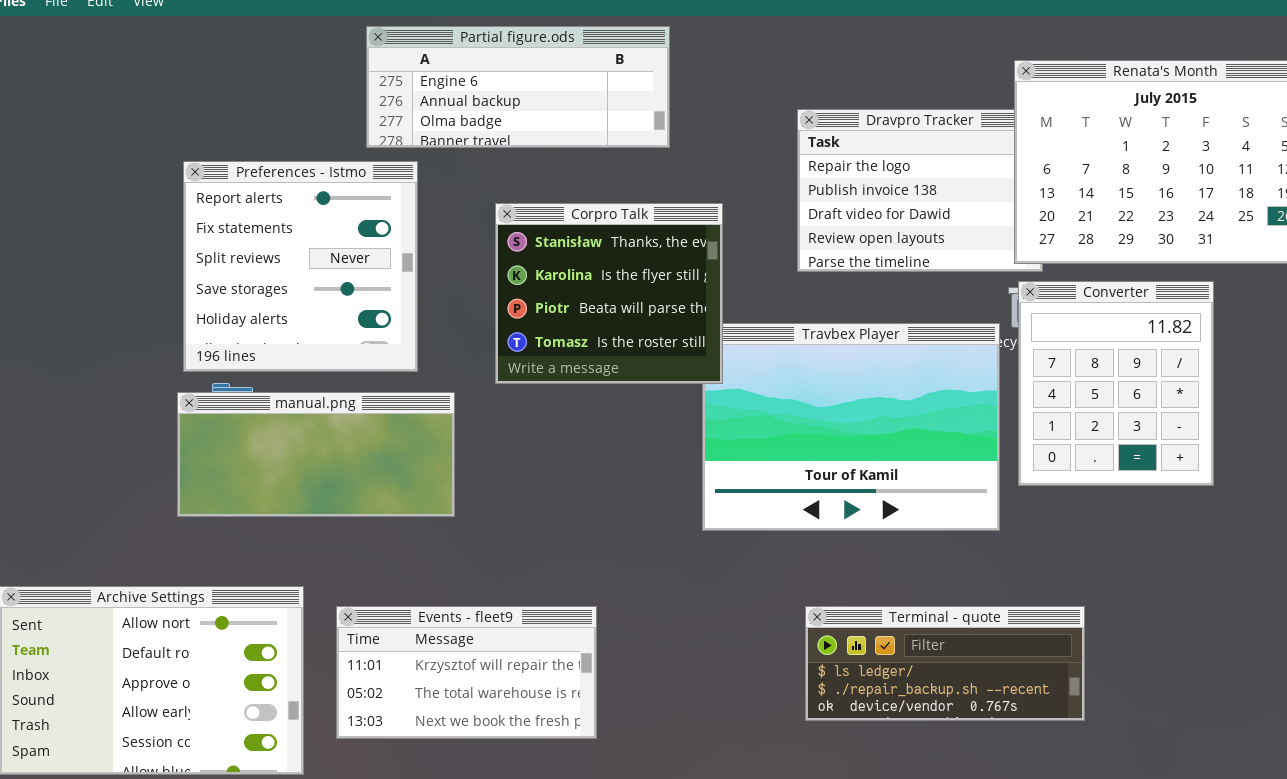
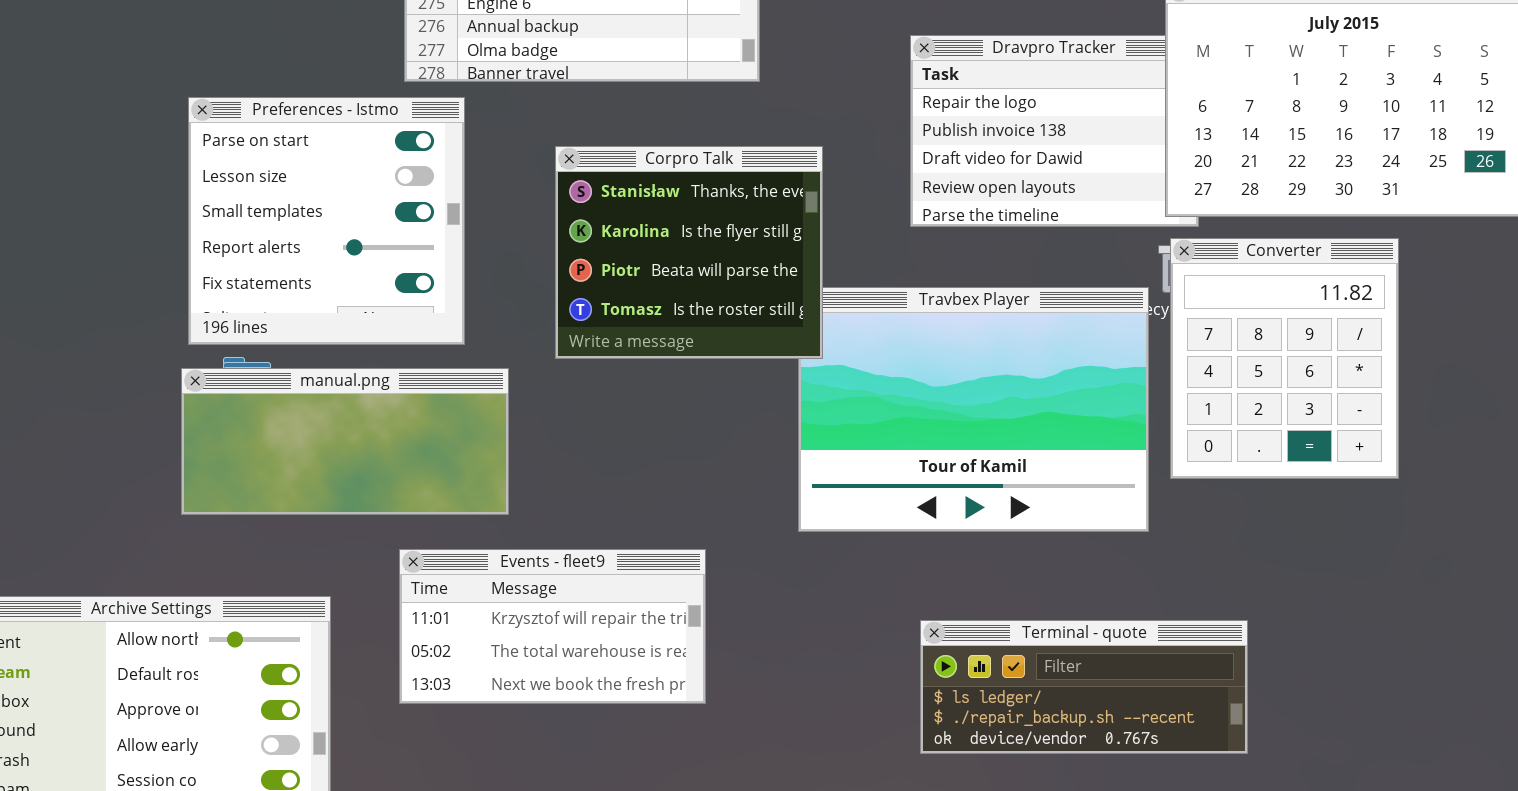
Preferences - Istmo: [183,161,418,372] -> [188,97,465,345], scrolled up 3 rows
Events - fleet9: [336,606,597,739] -> [399,549,706,704], moved

